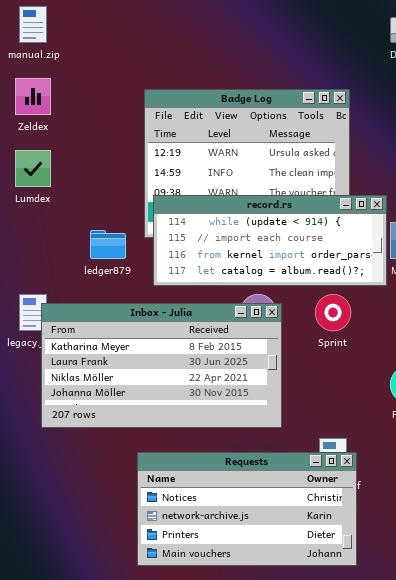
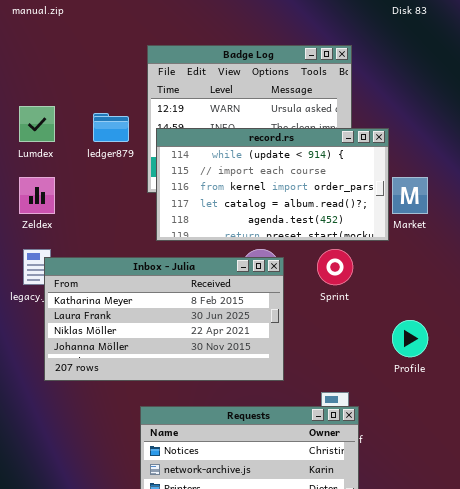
Zeldex: [15,78,51,115] -> [19,177,55,214], moved
record.rs: [153,195,387,286] -> [156,128,389,241], resized
ledger879: [90,230,126,259] -> [93,113,129,142], moved

